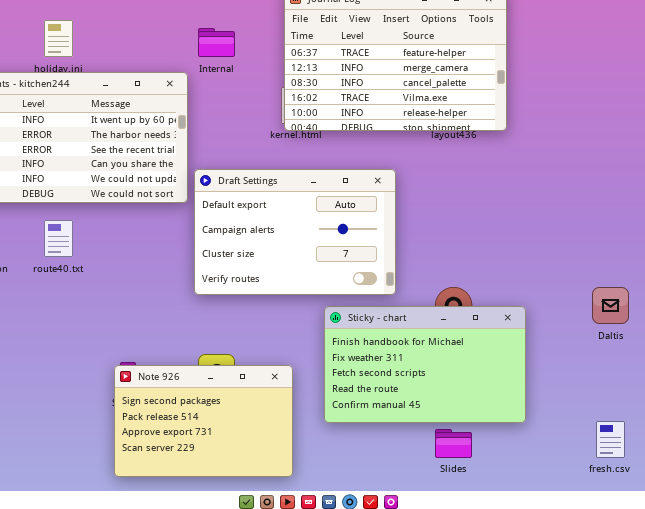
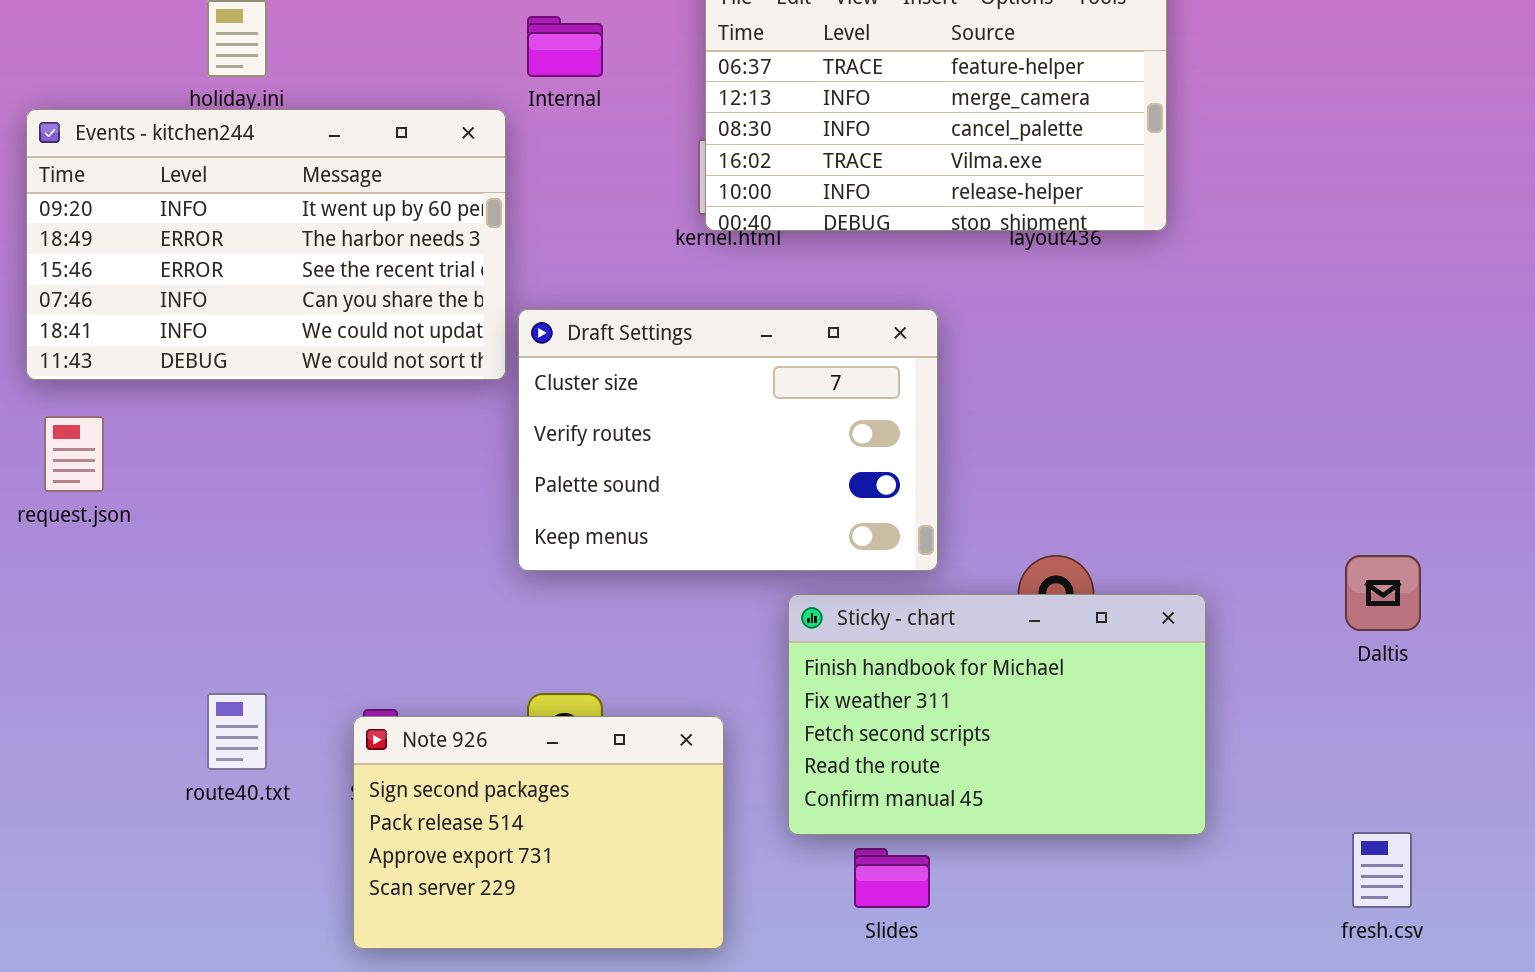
Draft Settings: [194,169,396,295] -> [518,309,938,571], scrolled down 2 rows
route40.txt: [44,220,73,257] -> [207,693,267,770], moved
Slides: [435,429,472,458] -> [854,848,930,908], moved

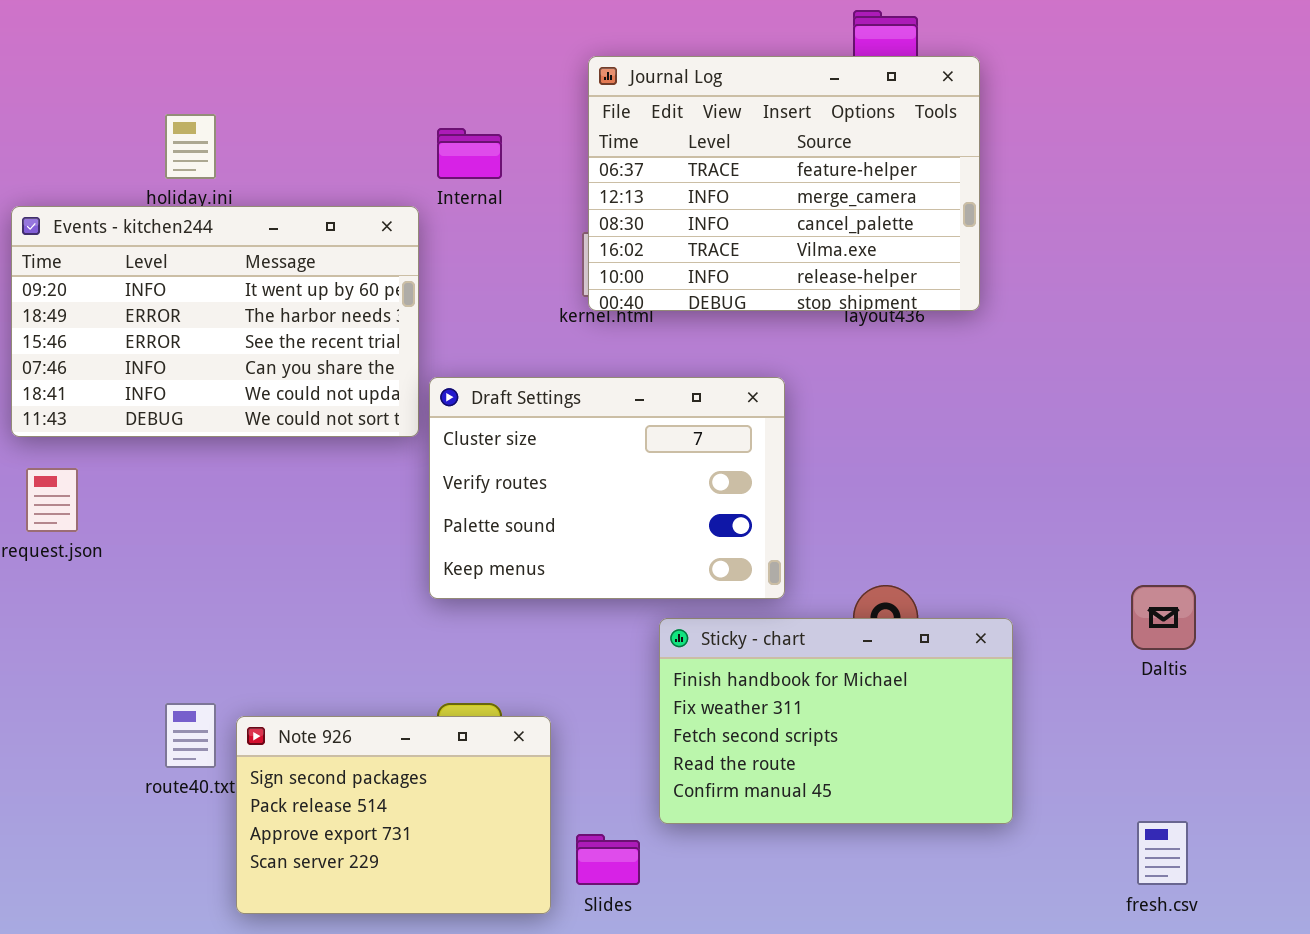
Note 926: [353,716,724,949] -> [236,716,551,914], moved
Slides: [854,848,930,908] -> [576,834,640,885], moved

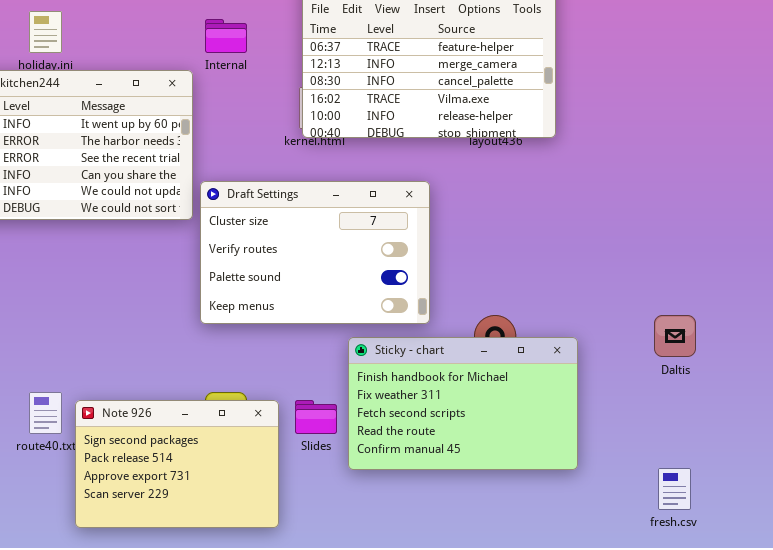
Slides: [576,834,640,885] -> [295,400,337,434], moved

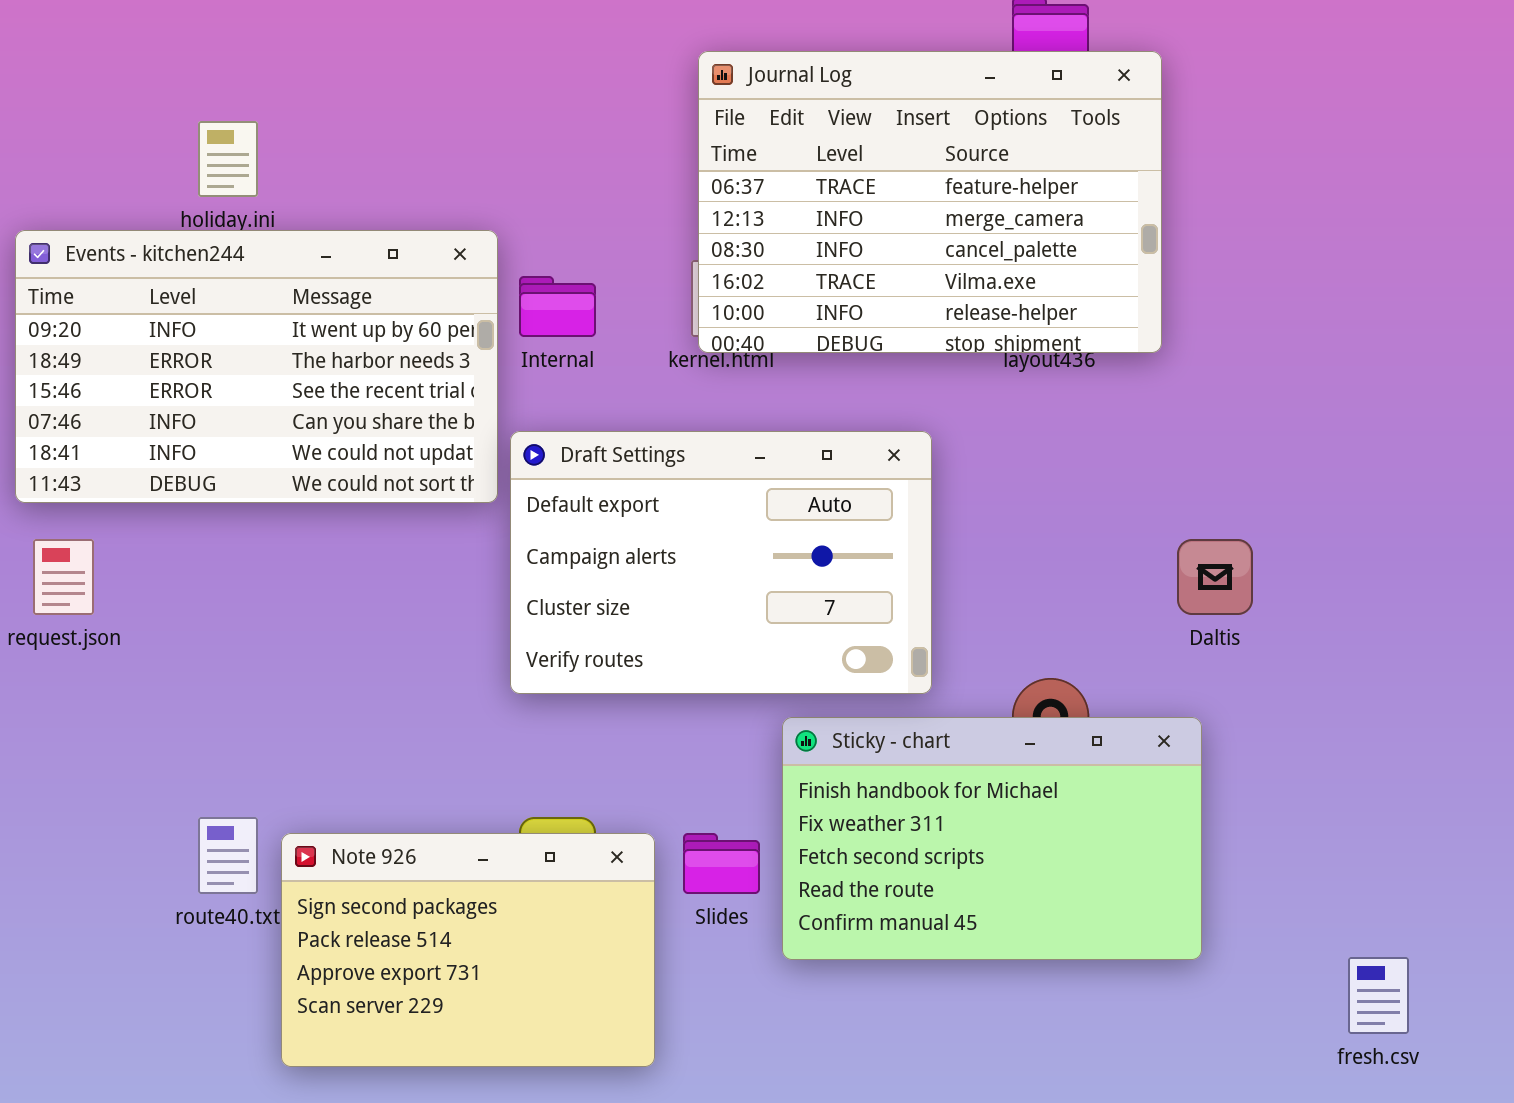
Internal: [205,19,247,53] -> [519,276,596,337], moved
Draft Settings: [200,181,430,324] -> [510,431,932,694], scrolled up 2 rows
Daltis: [654,315,696,357] -> [1177,539,1253,615], moved

